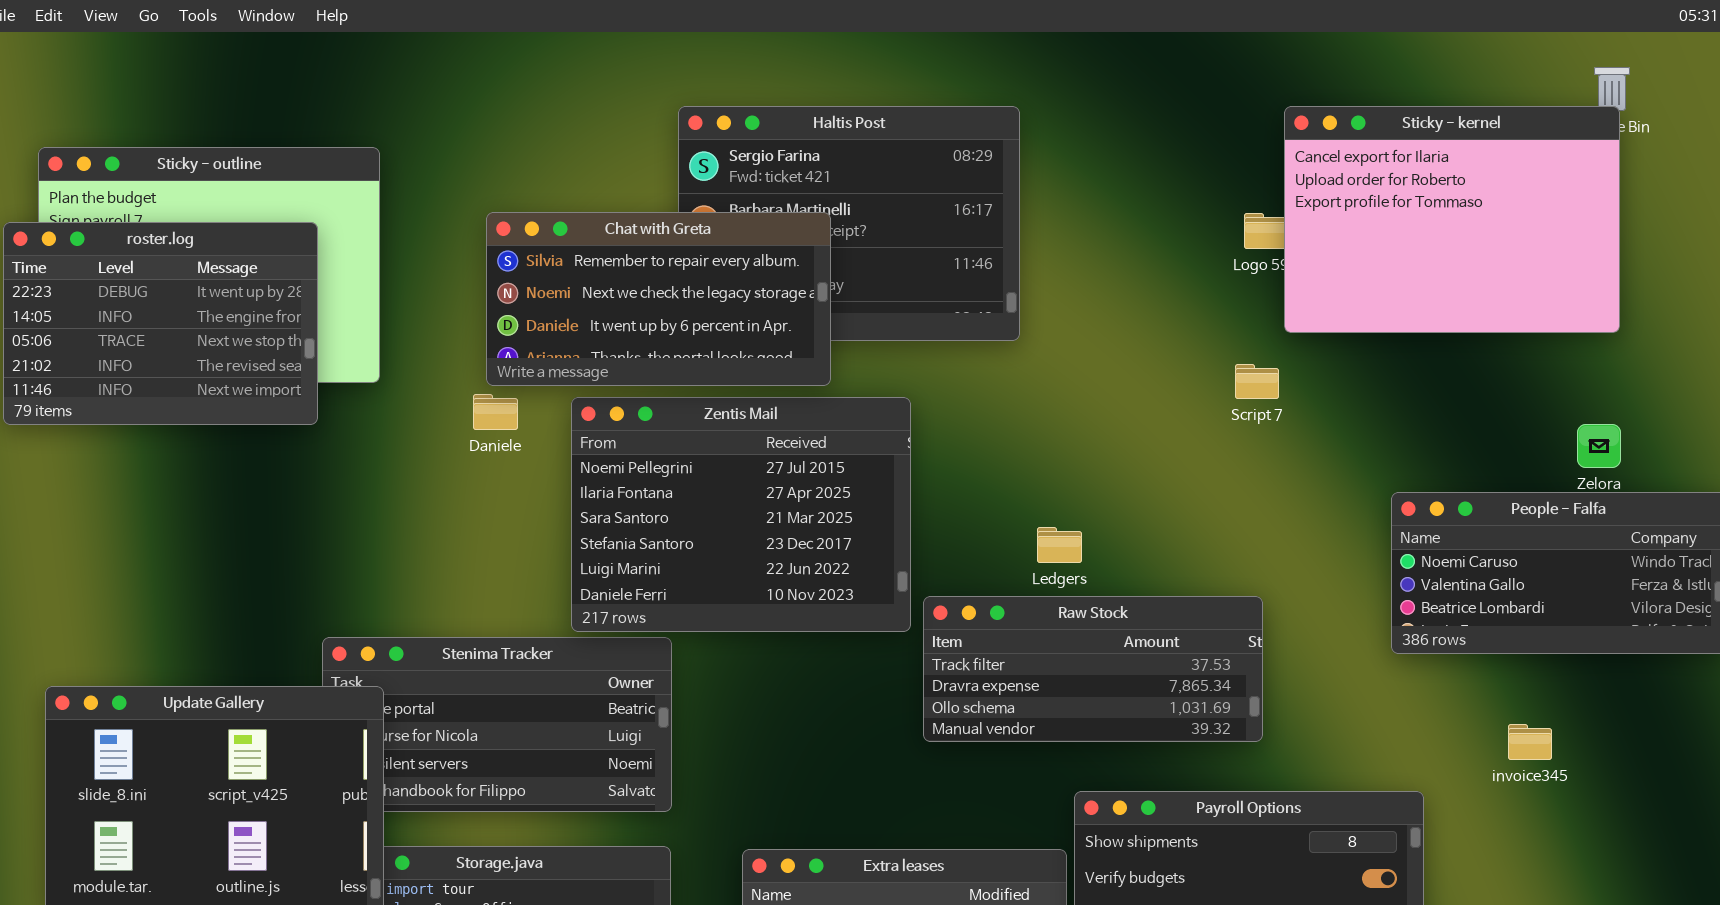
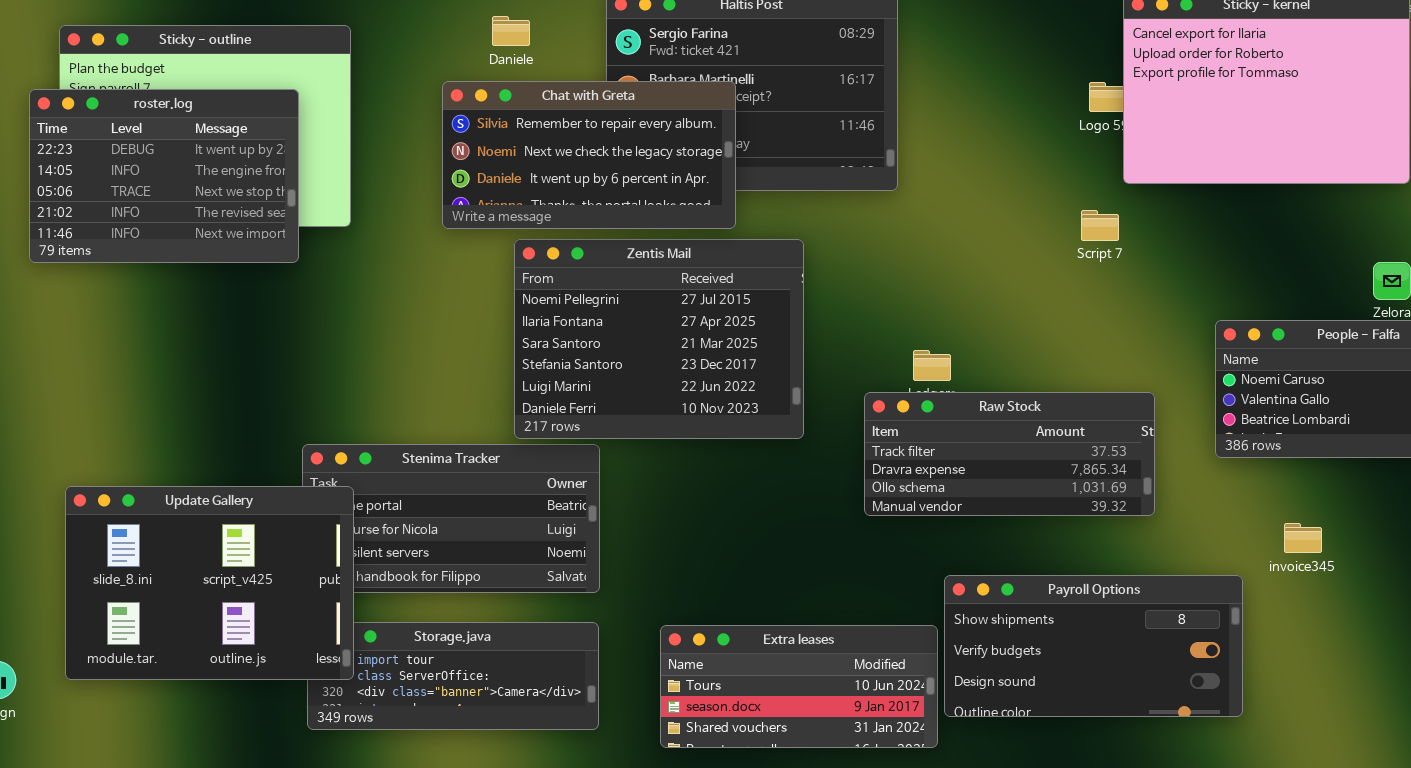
Daniele: [473,394,518,430] -> [492,16,530,46], moved
Raw Stock: [923,596,1263,742] -> [864,392,1155,516], moved
invoice345: [1508,724,1552,760] -> [1284,523,1322,553], moved

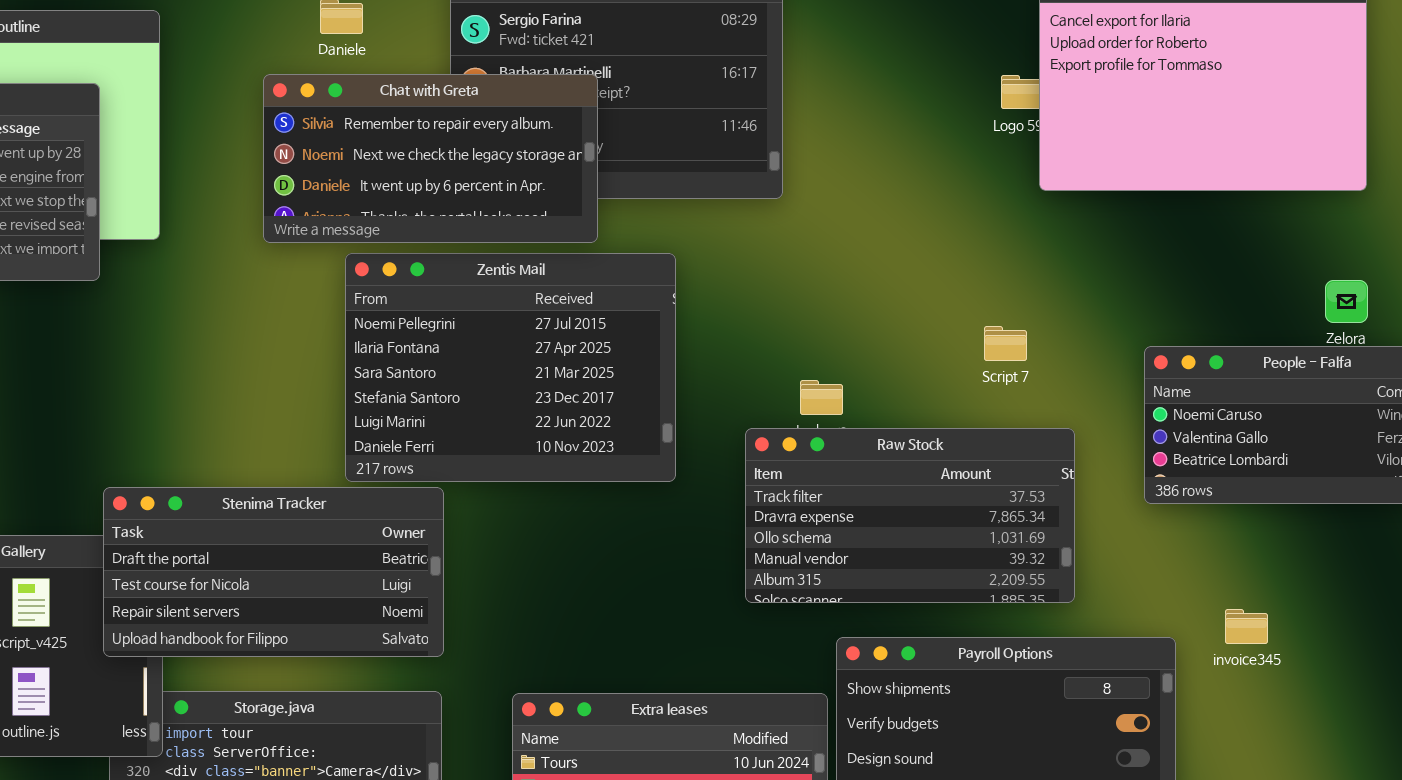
Script 7: [1081,210,1119,241] -> [984,326,1027,361], moved
Raw Stock: [864,392,1155,516] -> [745,428,1075,603], resized
Stenima Tracker: [302,444,600,593] -> [103,487,444,657], raised
invoice345: [1284,523,1322,553] -> [1225,609,1268,644], moved

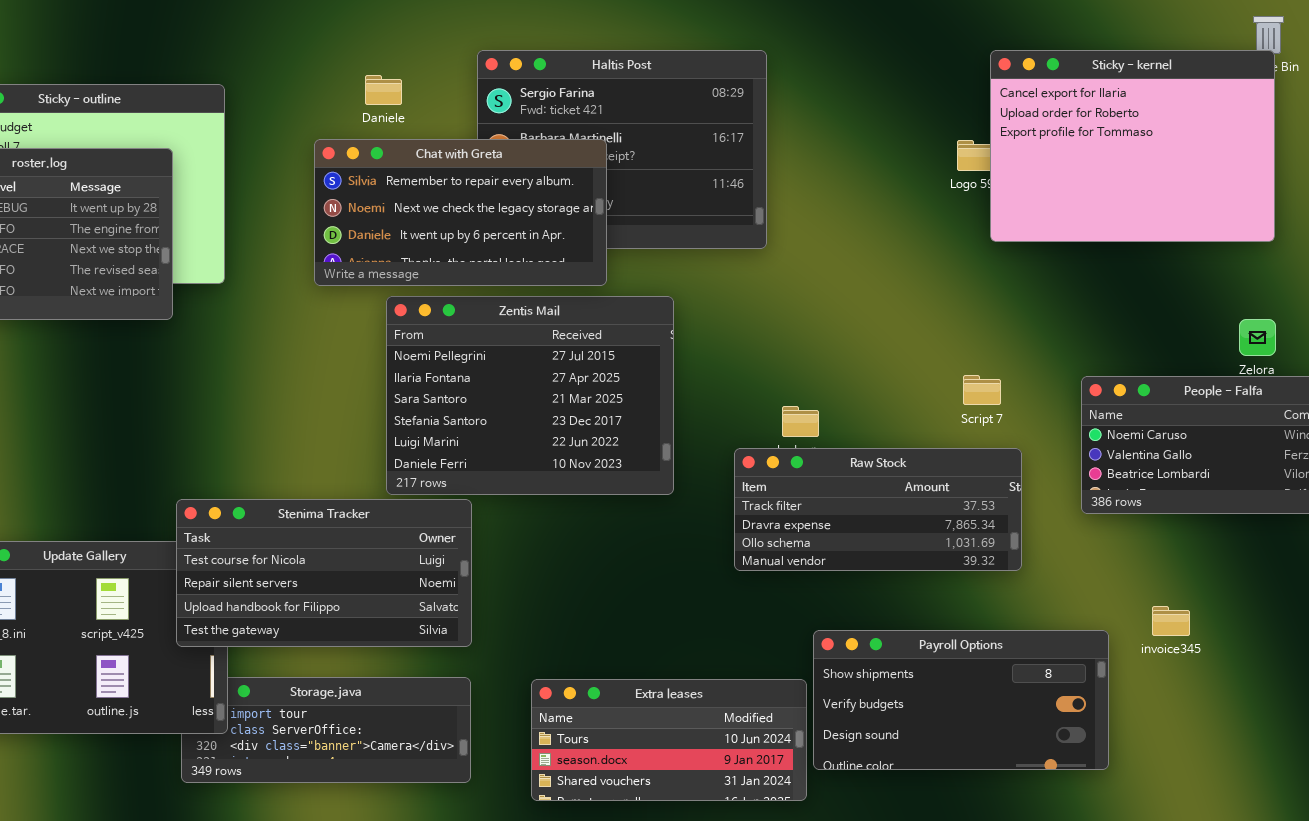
Script 7: [984,326,1027,361] -> [963,375,1001,405], moved
Raw Stock: [745,428,1075,603] -> [734,448,1022,571], resized
Stenima Tracker: [103,487,444,657] -> [176,499,472,647], scrolled down 1 row

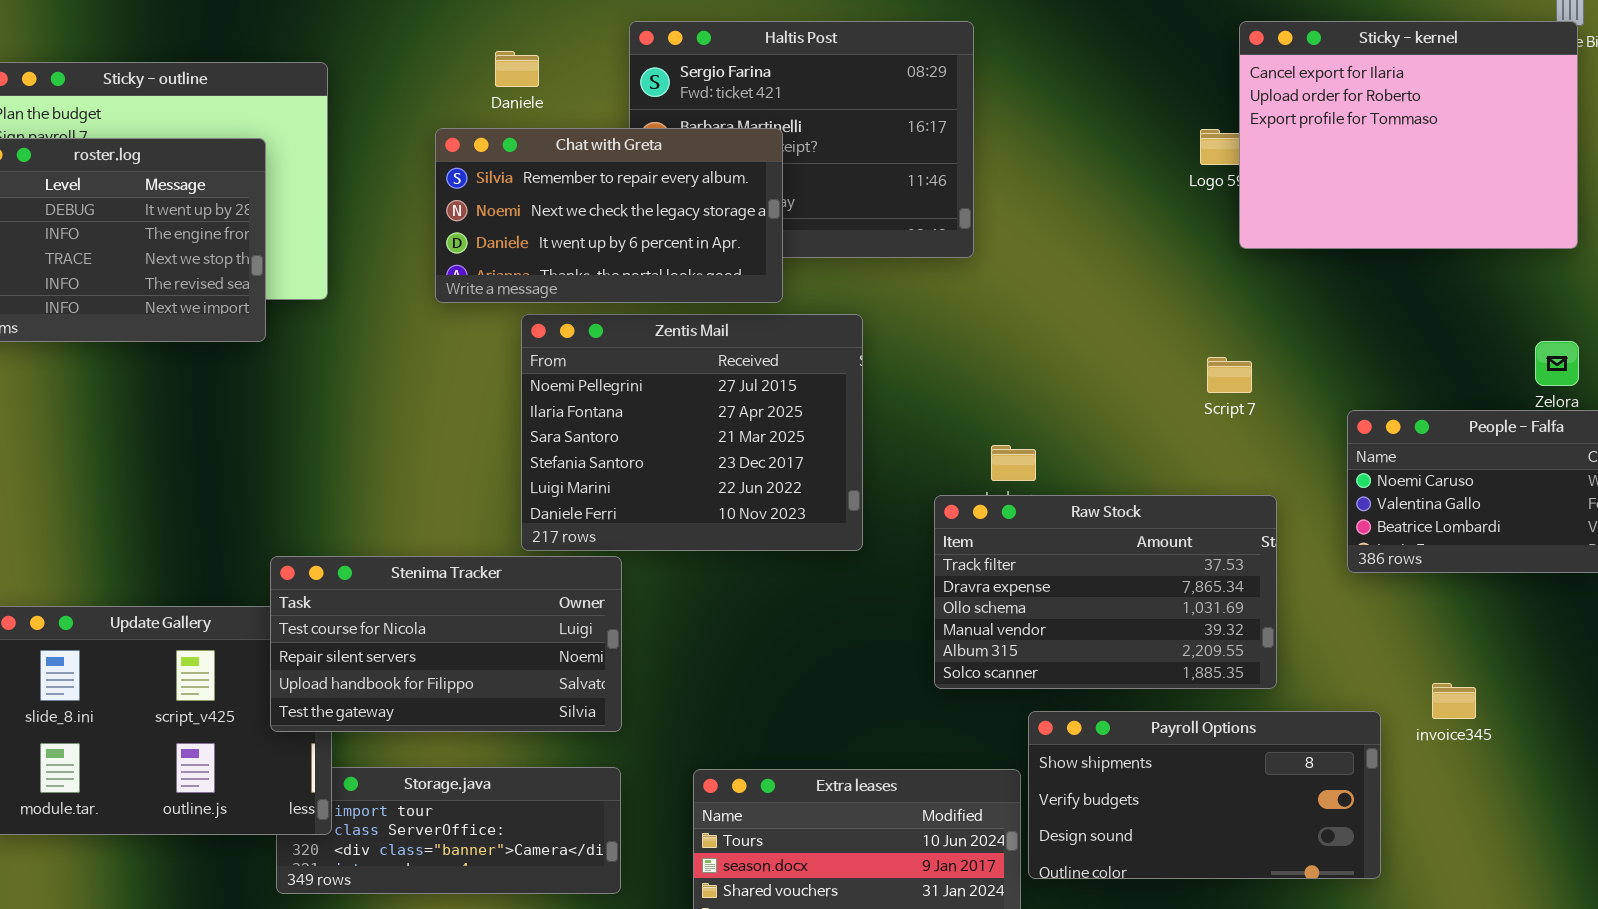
Script 7: [963,375,1001,405] -> [1207,357,1252,393], moved
Raw Stock: [734,448,1022,571] -> [934,495,1277,689], resized

